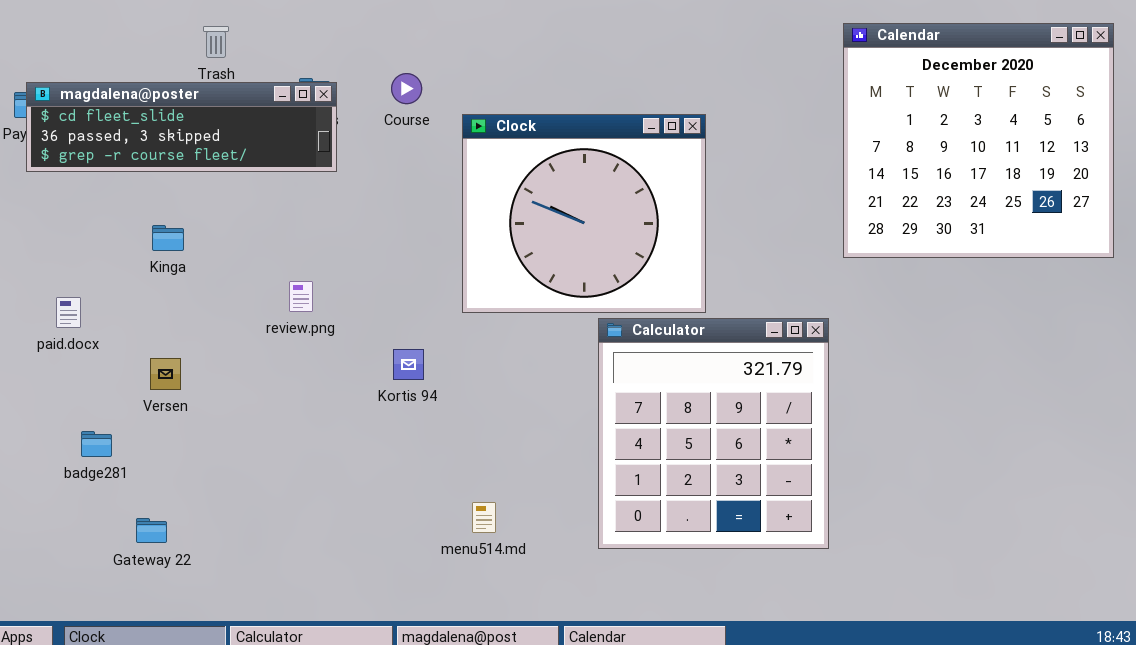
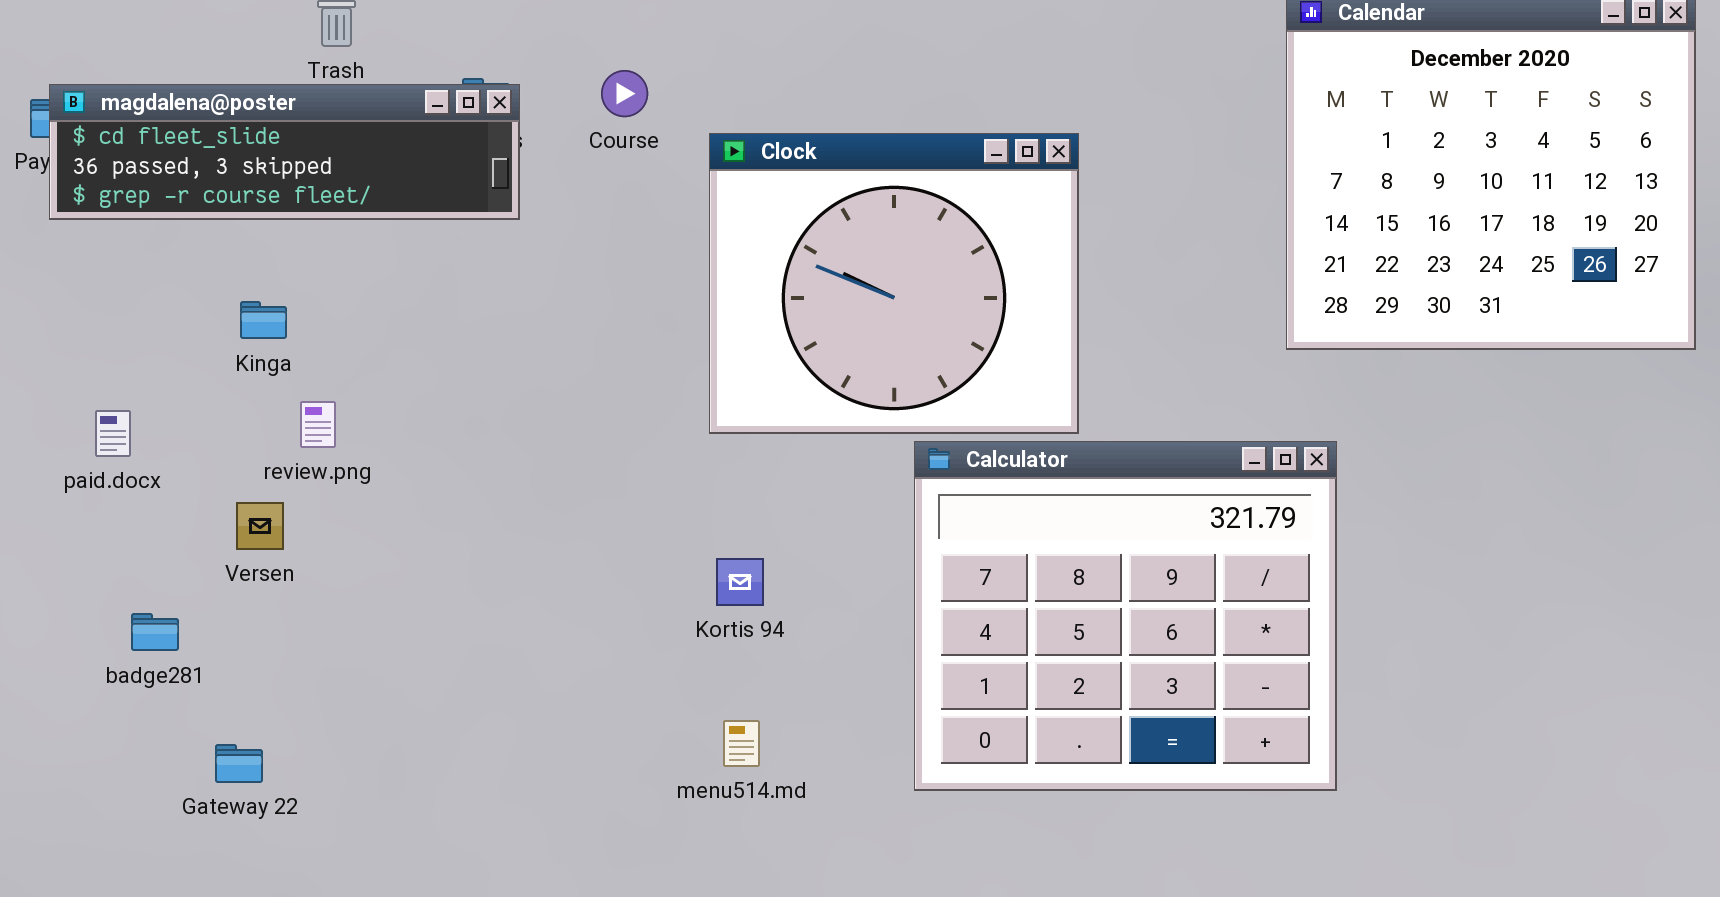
review.png: [289,281,313,312] -> [300,401,336,448], moved
Calculator: [598,318,829,549] -> [914,441,1337,791], resized
Kortis 94: [393,349,424,380] -> [716,558,764,606], moved

